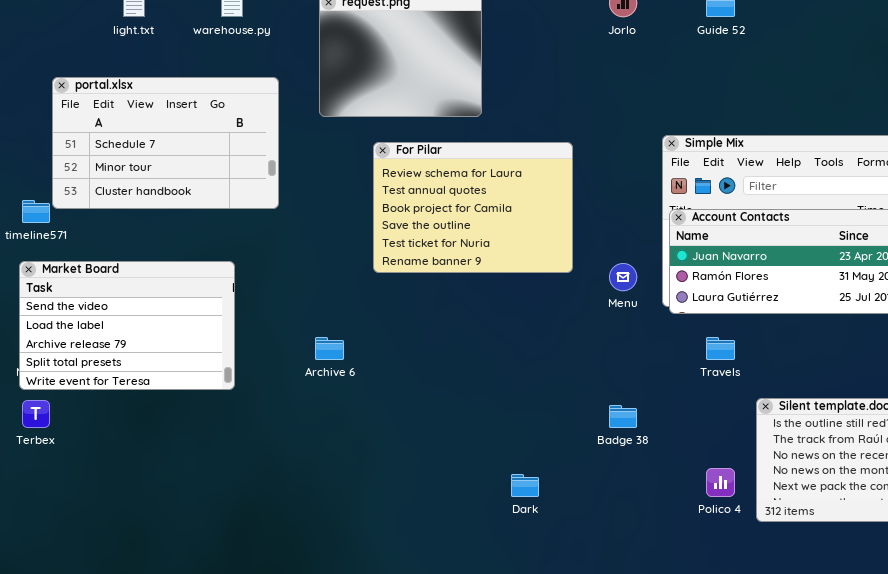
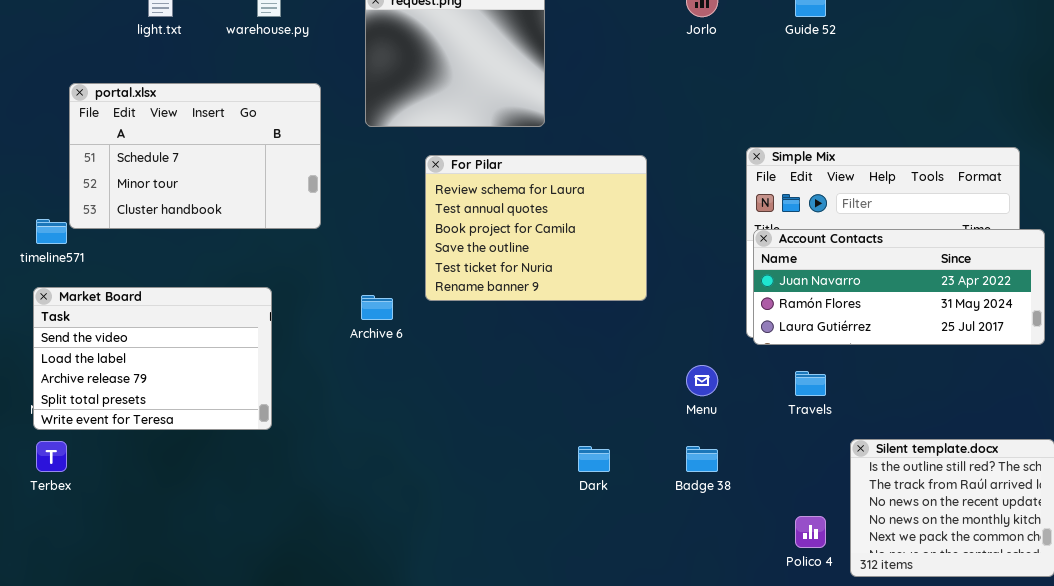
Menu: [609,263,637,291] -> [686,365,718,396], moved
Archive 6: [315,337,344,360] -> [361,295,393,320], moved
Dark: [511,474,539,497] -> [578,446,610,472], moved

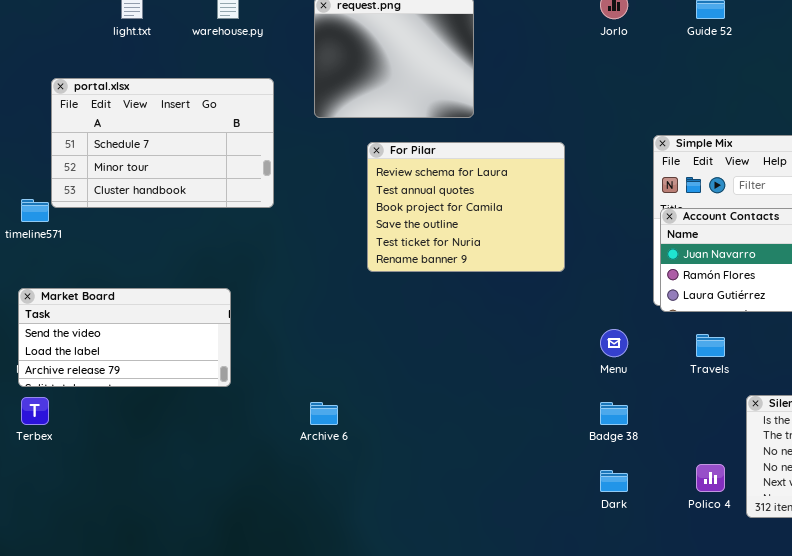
Market Board: [33,287,272,430] -> [18,288,231,387], resized
Archive 6: [361,295,393,320] -> [310,402,338,425], moved
Dark: [578,446,610,472] -> [600,470,628,492], moved

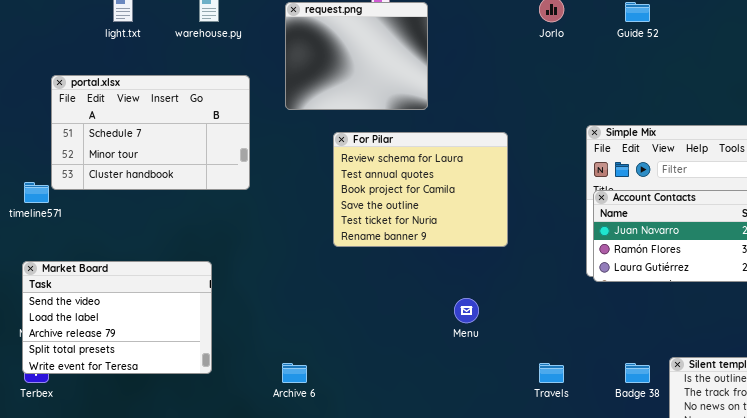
Market Board: [18,288,231,387] -> [22,261,212,374], resized
Menu: [600,329,628,357] -> [454,298,479,323], moved
Travels: [696,334,725,357] -> [539,363,564,383], moved
Badge 38: [600,402,628,425] -> [625,363,650,383], moved

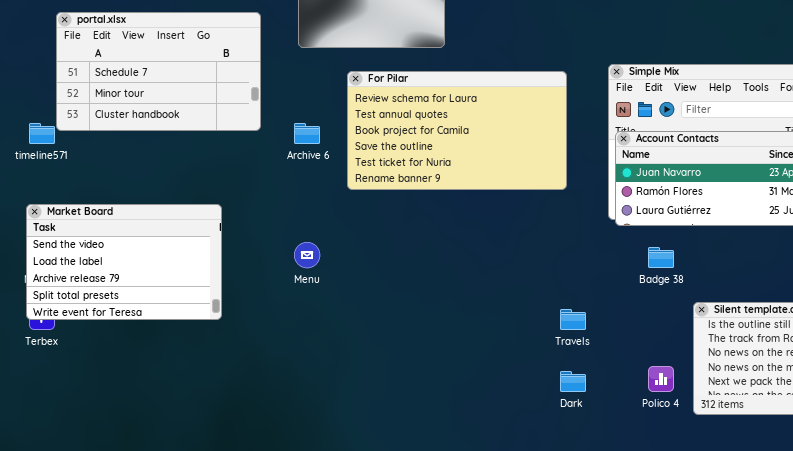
For Pilar: [333,132,508,247] -> [347,71,567,190], resized
Menu: [454,298,479,323] -> [294,242,320,268], moved
Archive 6: [282,363,307,383] -> [294,123,320,144], moved
Badge 38: [625,363,650,383] -> [648,247,674,268], moved

